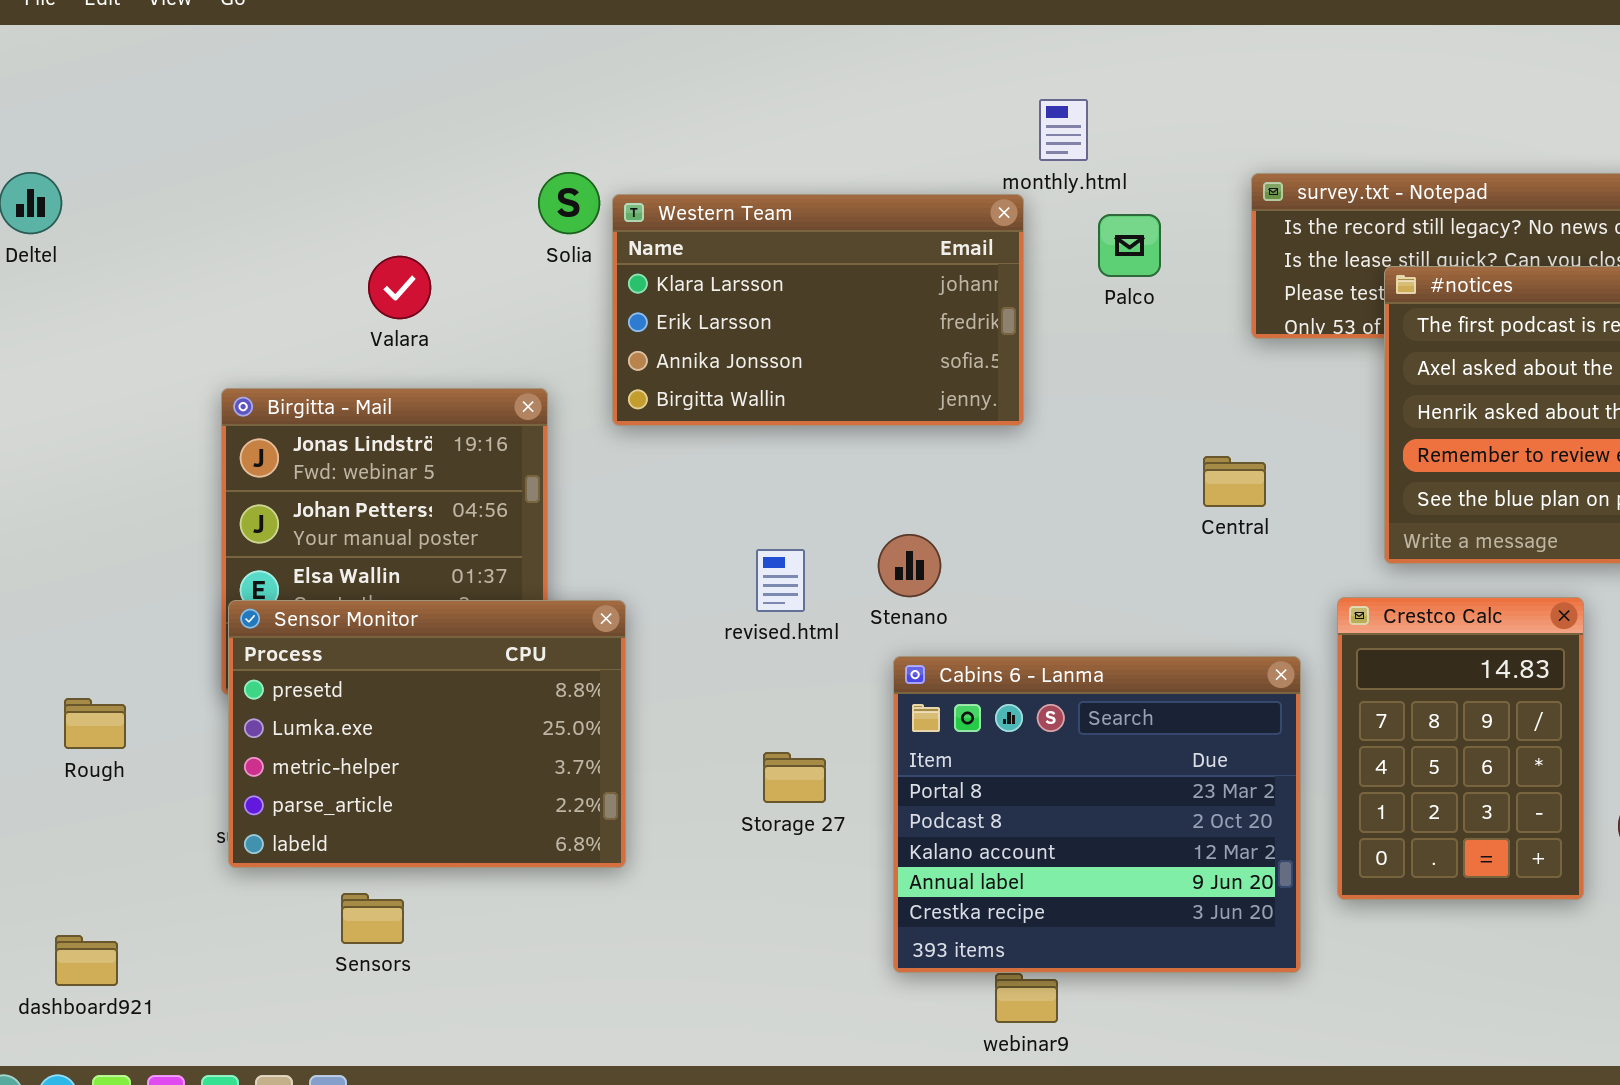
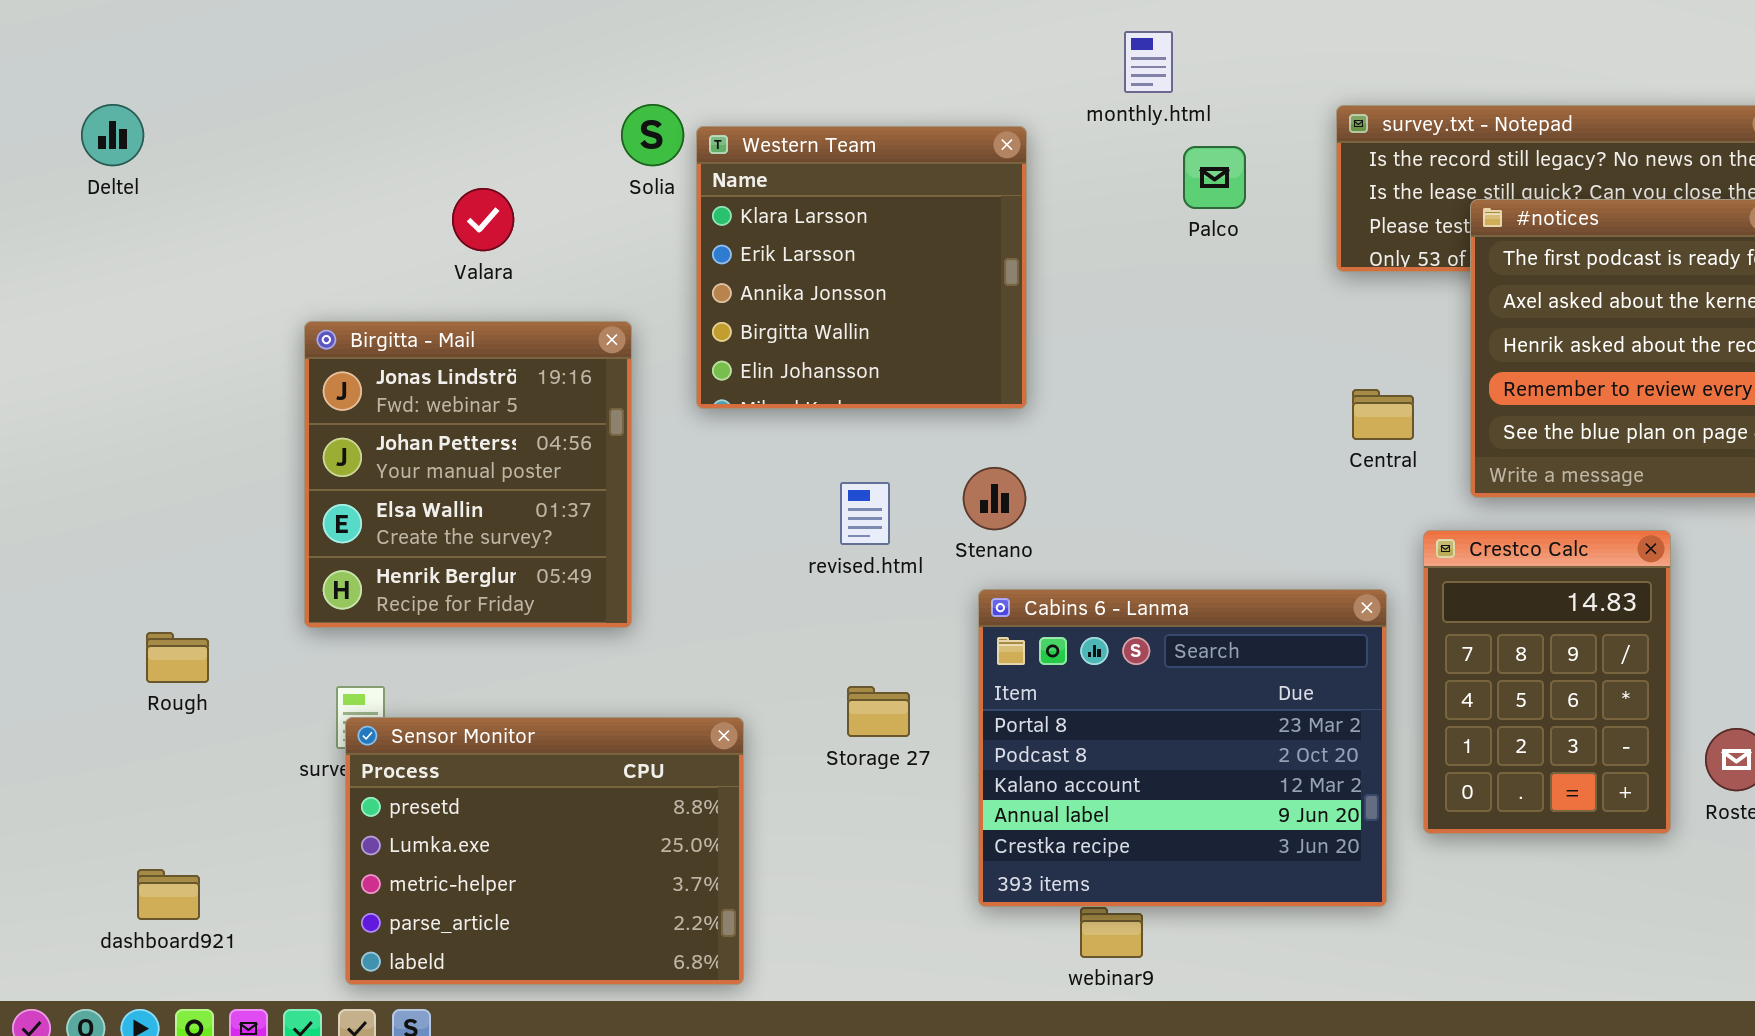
Western Team: [612,194,1024,426] -> [696,126,1027,409], resized
Central: [1203,456,1266,507] -> [1352,389,1414,440], moved
Sensor Monitor: [228,600,626,868] -> [345,717,744,985], moved

